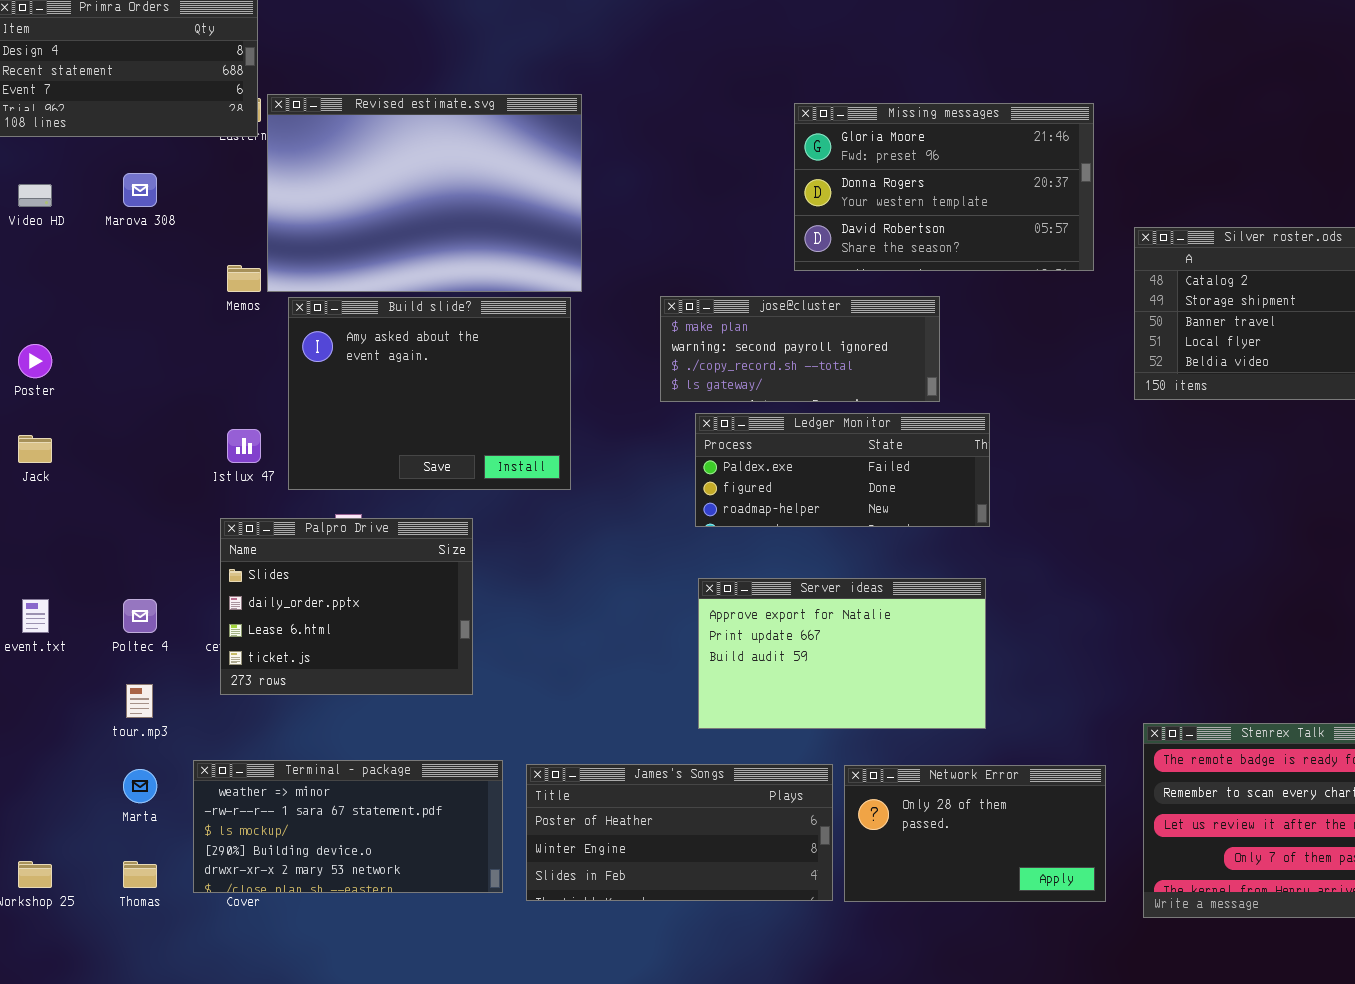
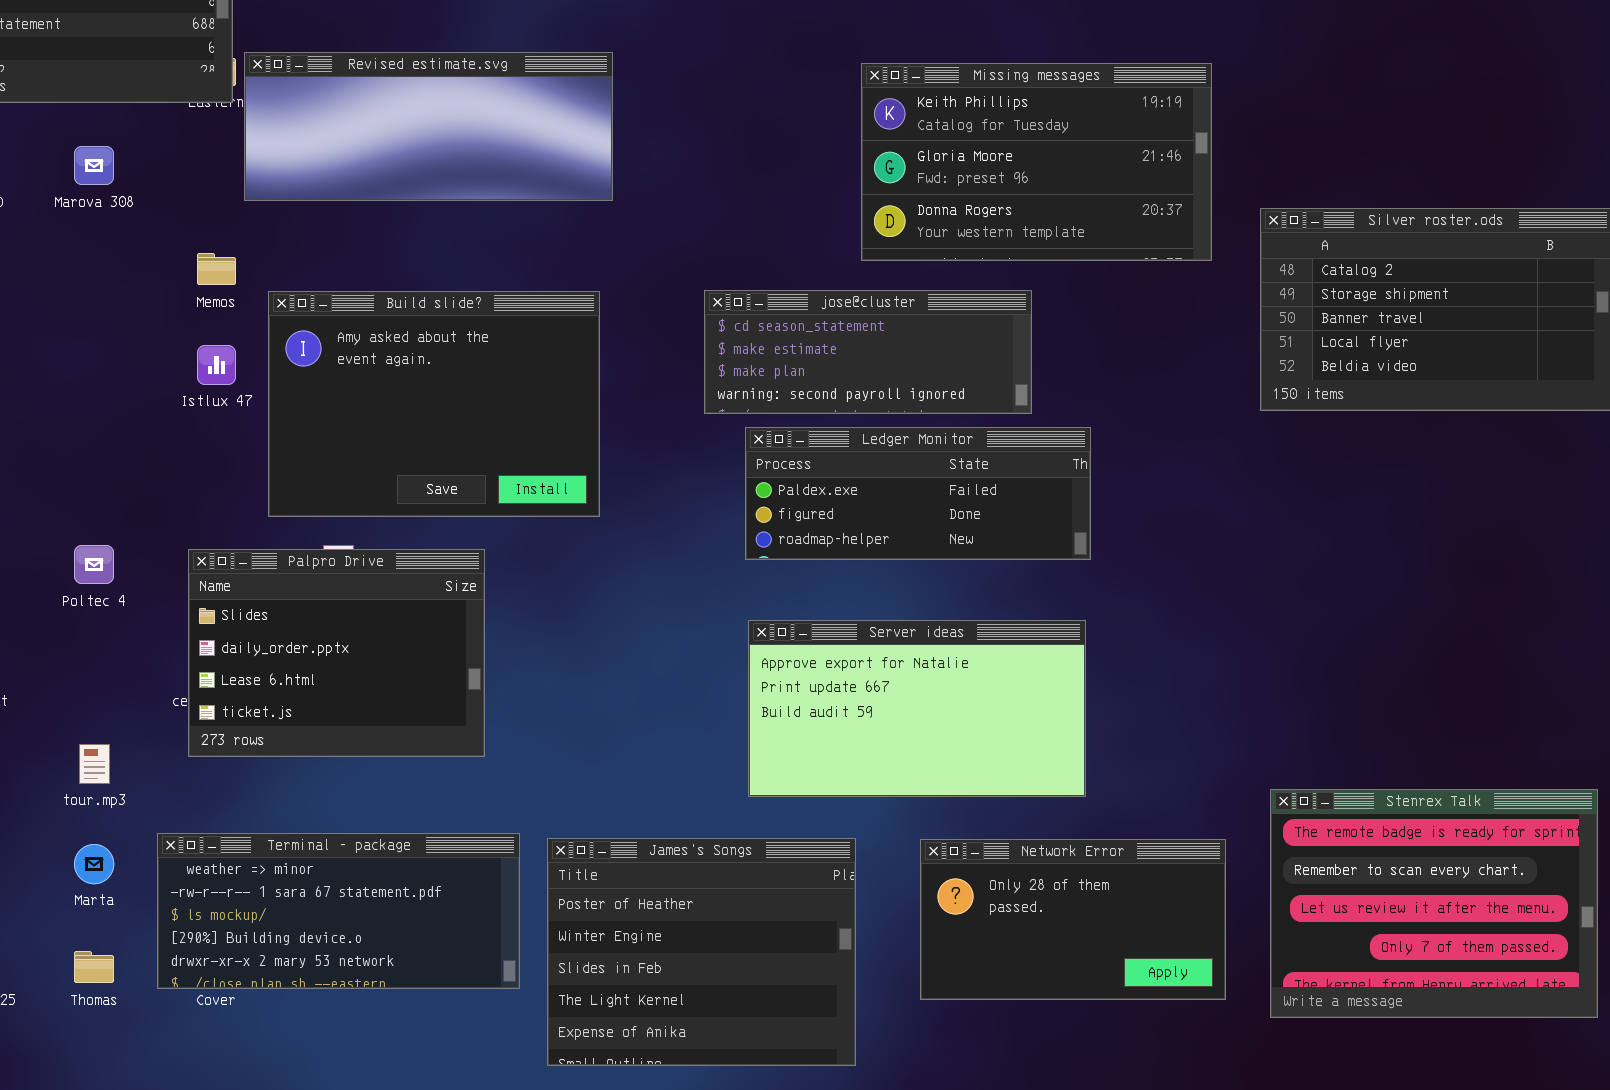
Revised estimate.svg: [267,94,582,292] -> [244,52,613,201], resized
Missing messages: [794,103,1094,271] -> [861,63,1212,261], scrolled up 1 row
jose@cluster: [660,296,940,402] -> [704,290,1032,414], scrolled up 2 rows
Istlux 47: [227,429,261,463] -> [197,345,236,385], moved
Poltec 4: [123,599,157,633] -> [74,545,114,584], moved
James's Songs: [526,764,833,901] -> [547,838,856,1066], resized

